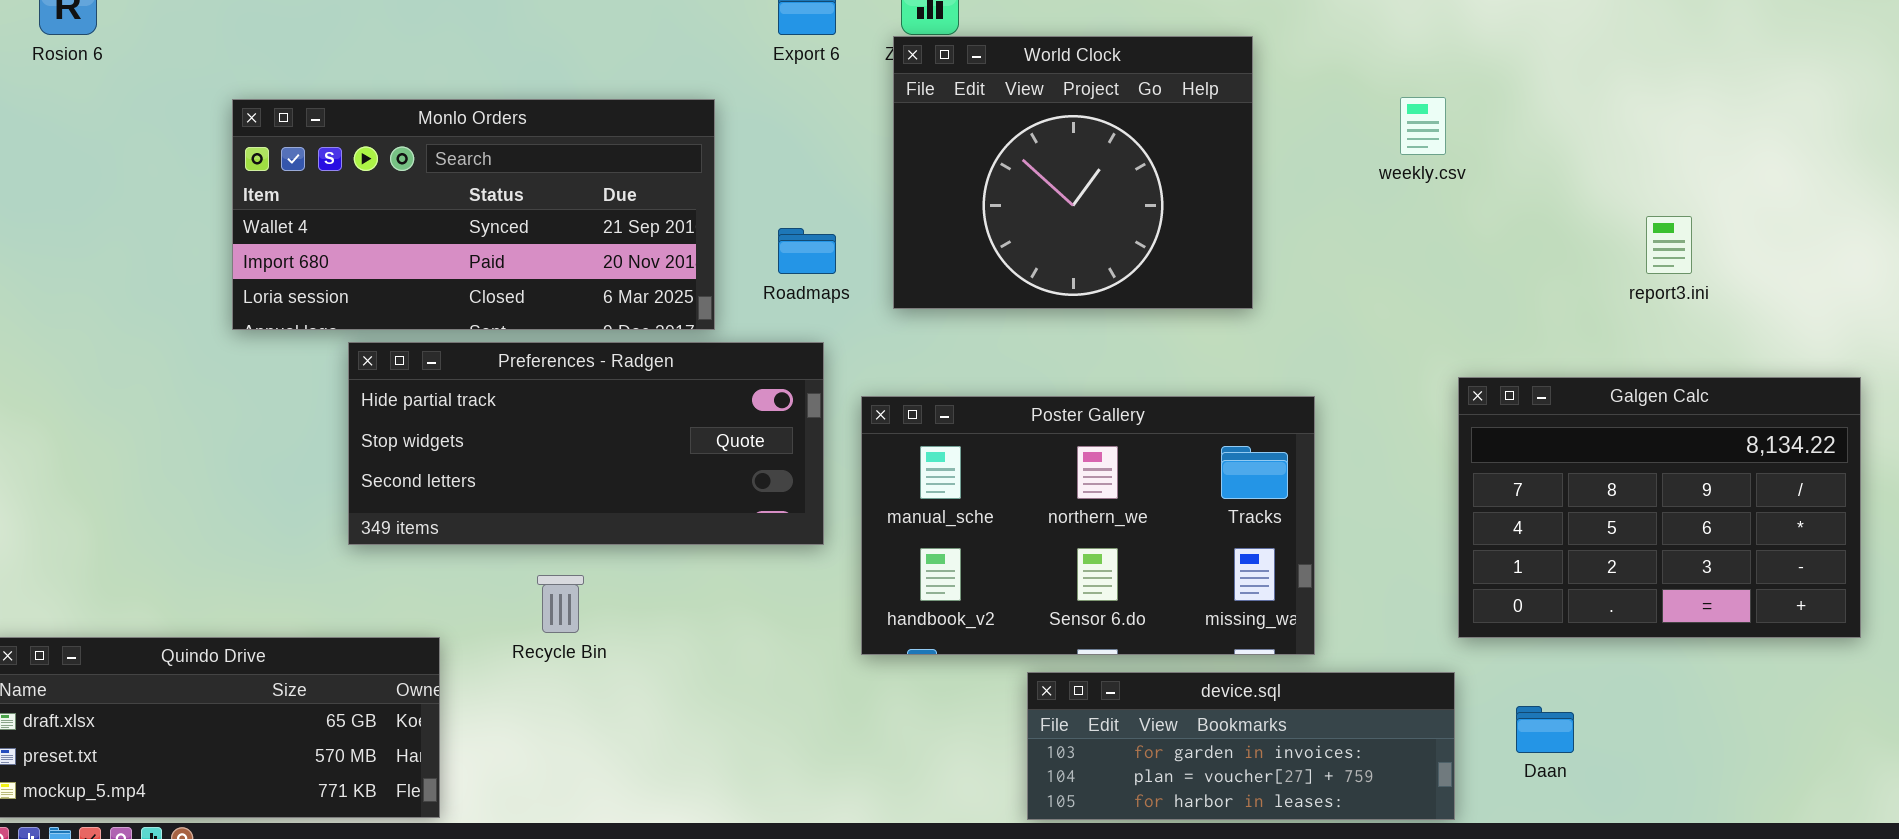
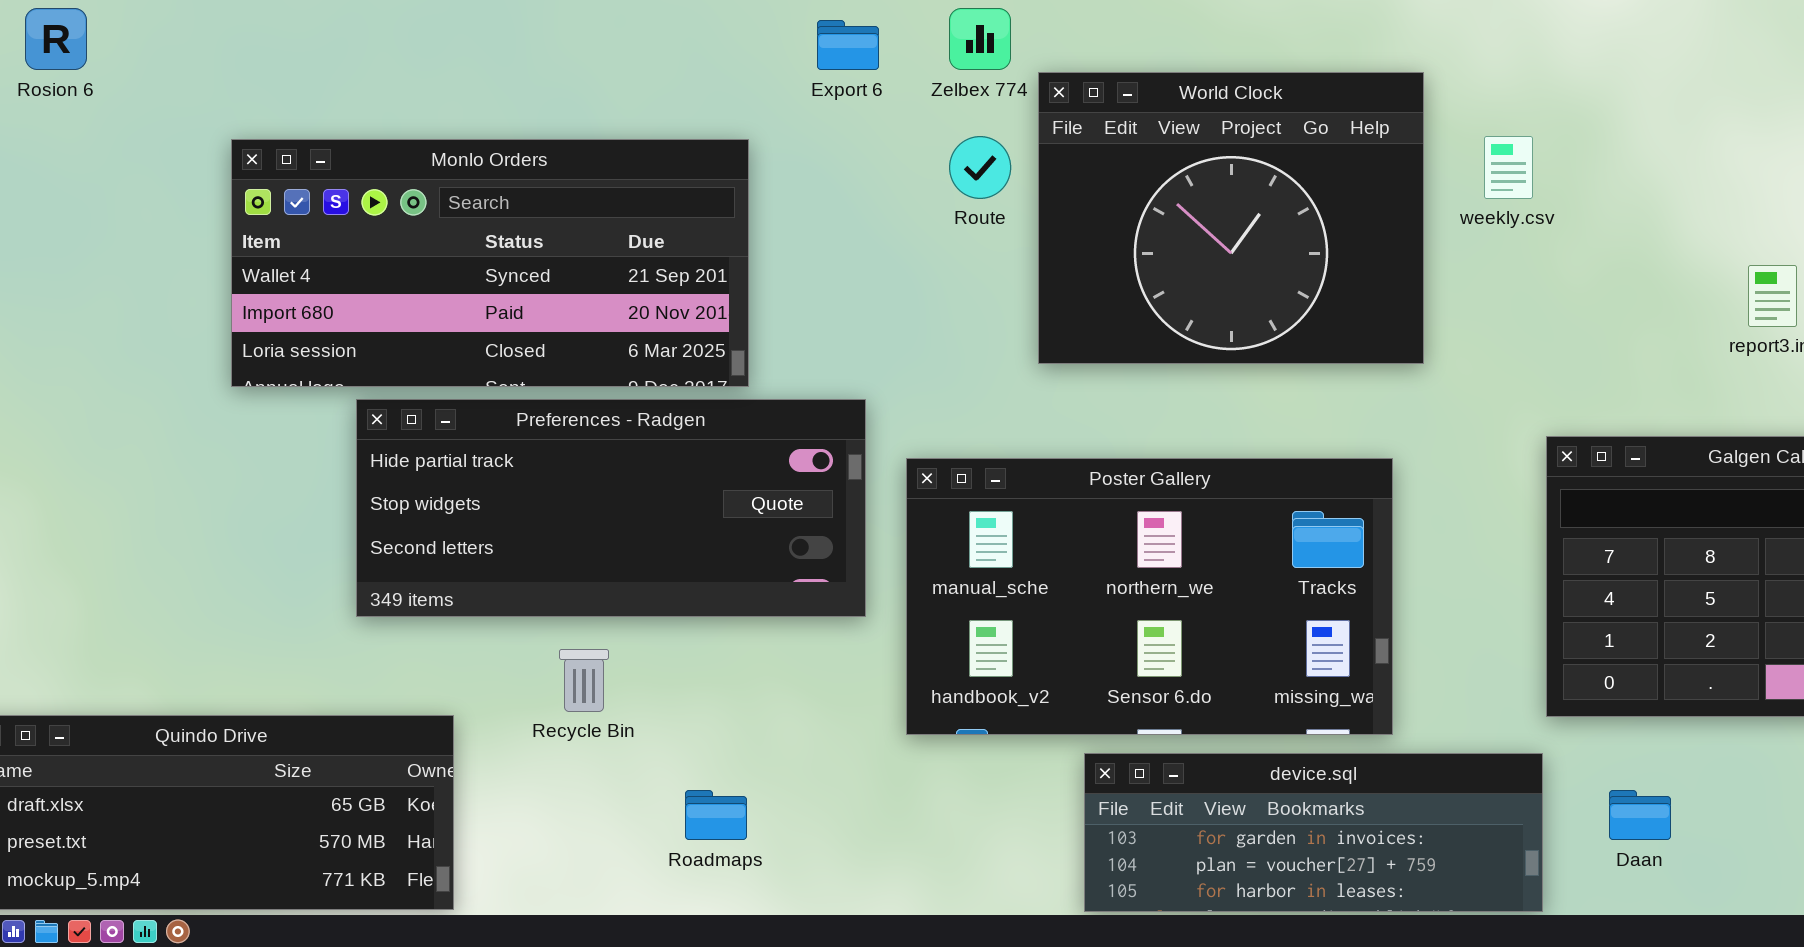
World Clock: [893,36,1253,309] -> [1038,72,1424,364], moved
Roadmaps: [778,228,836,274] -> [685,790,747,840], moved

